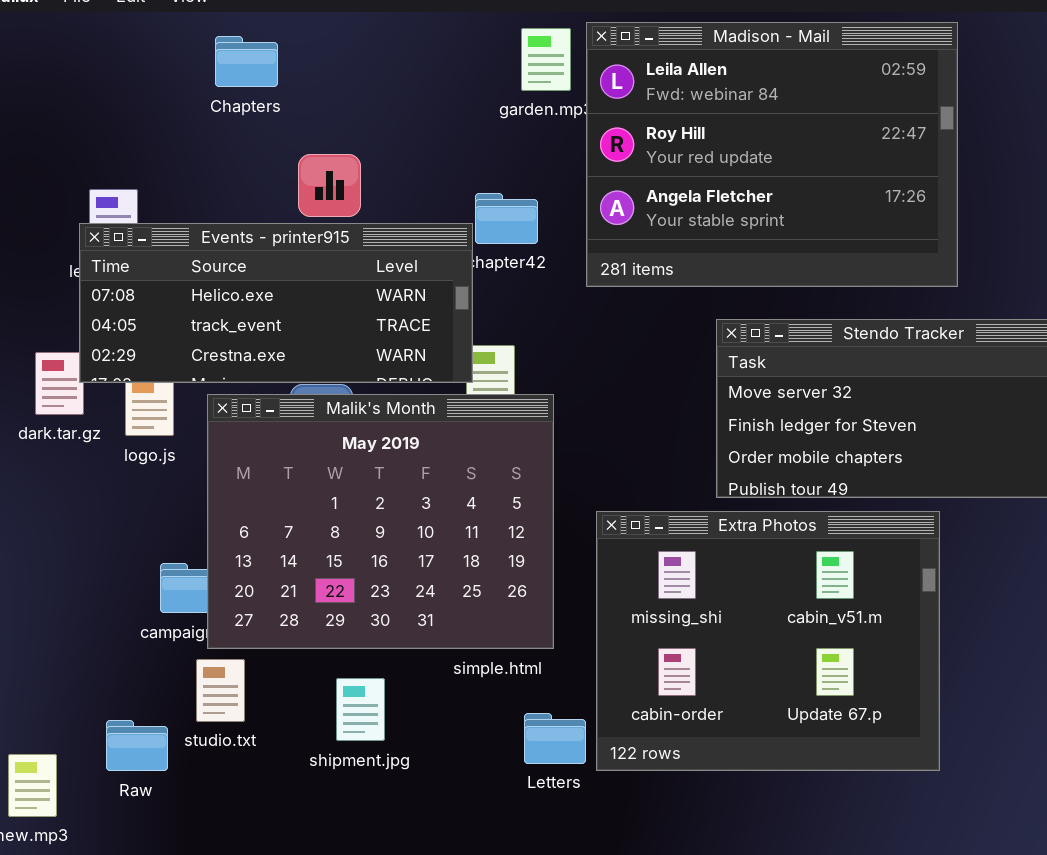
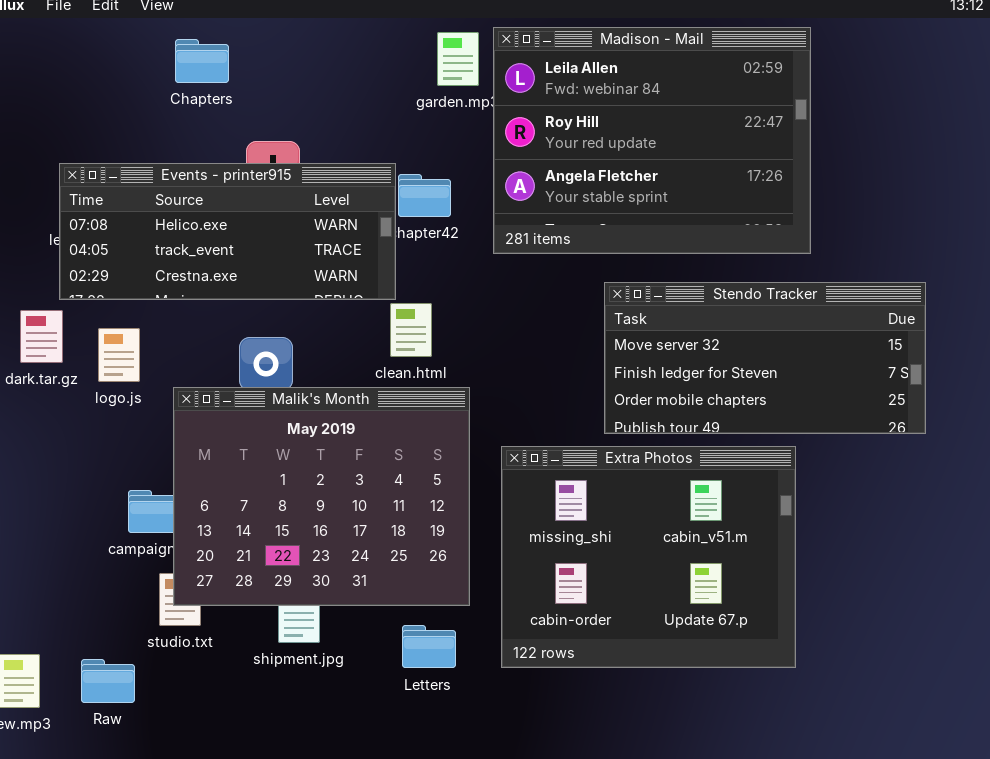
Events - printer915: [79,223,473,383] -> [59,163,396,300], moved
Malik's Month: [207,394,554,649] -> [173,387,470,606], moved
Letters: [524,713,586,764] -> [402,625,456,668], moved
Raw: [106,720,168,771] -> [81,659,135,703], moved

